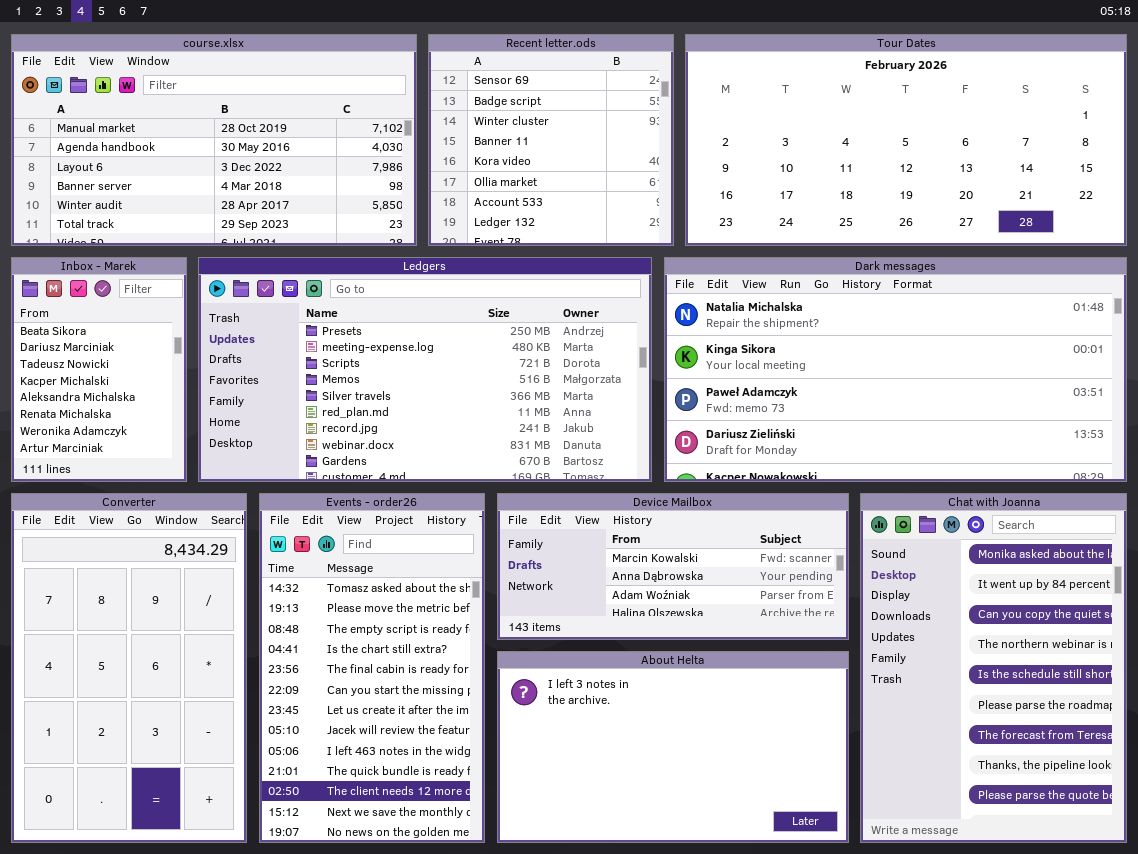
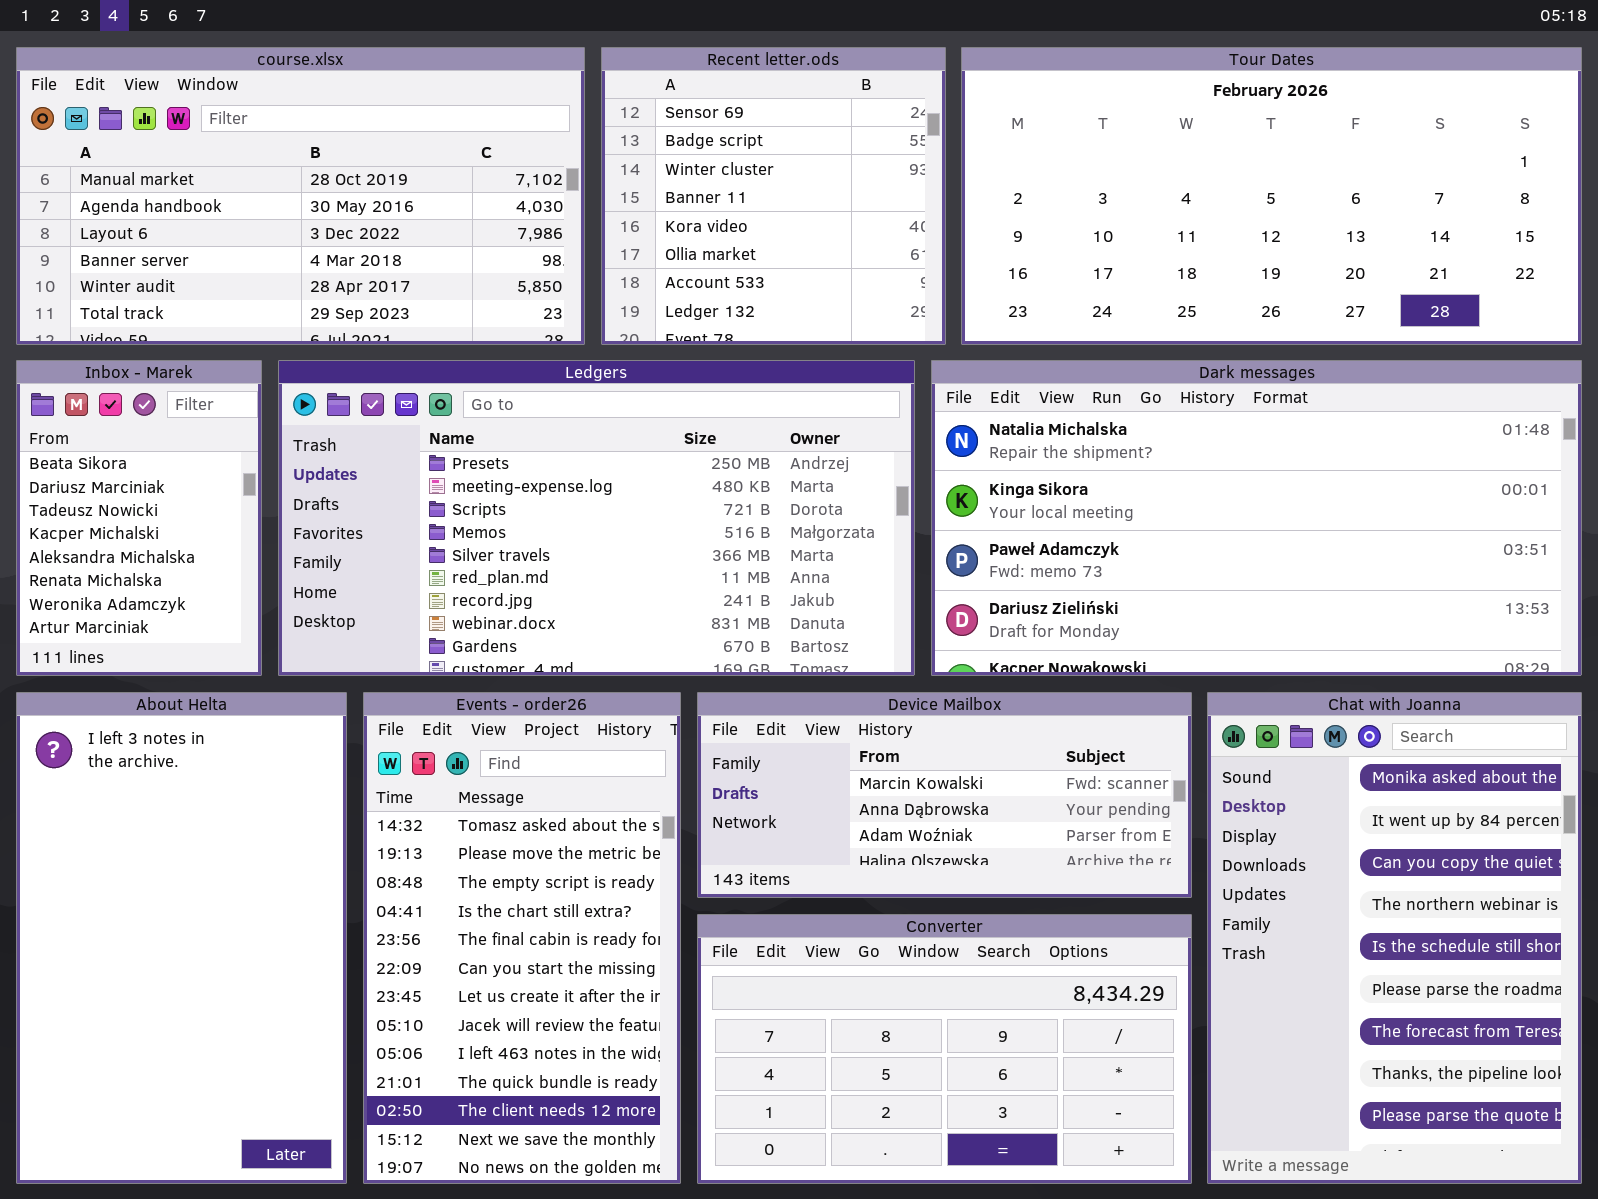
Converter: [11,493,247,843] -> [697,914,1192,1184], moved, resized
About Helta: [497,651,849,843] -> [16,692,347,1184], moved, resized

